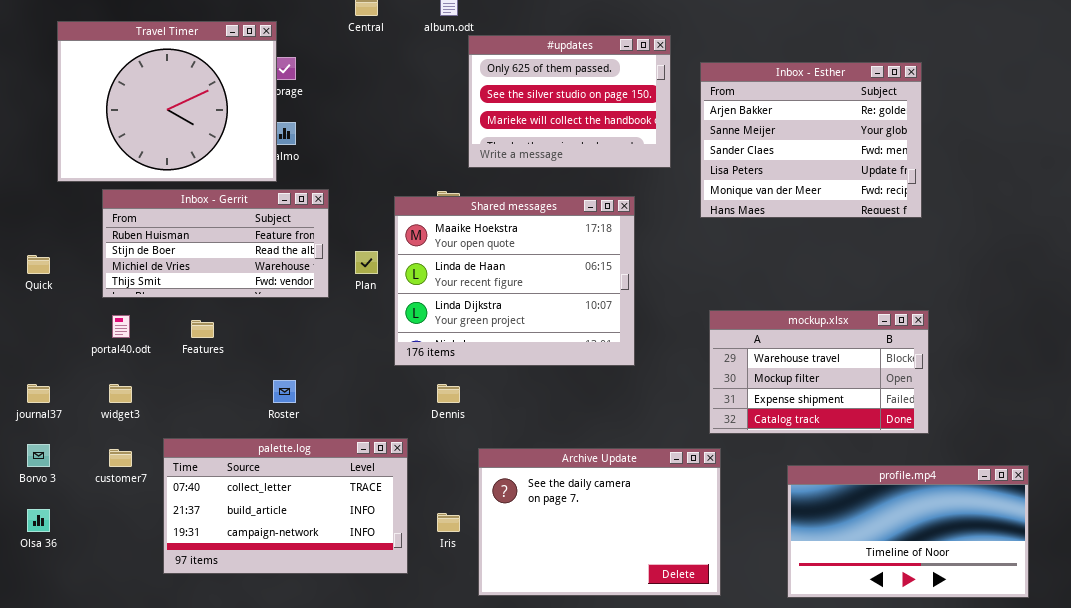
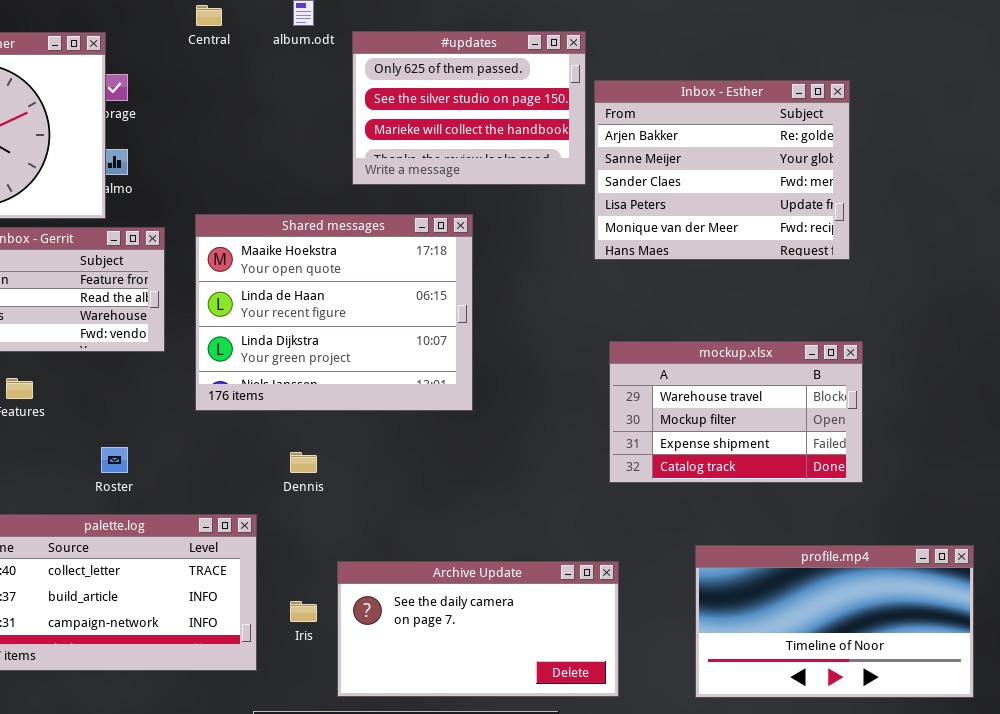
#updates: [468,35,671,168] -> [352,31,586,185], moved
Shared messages: [394,196,635,366] -> [195,214,473,411], moved
mockup.xlsx: [709,310,929,434] -> [609,341,863,483], moved
Archive Update: [478,448,721,596] -> [337,561,619,697], resized

